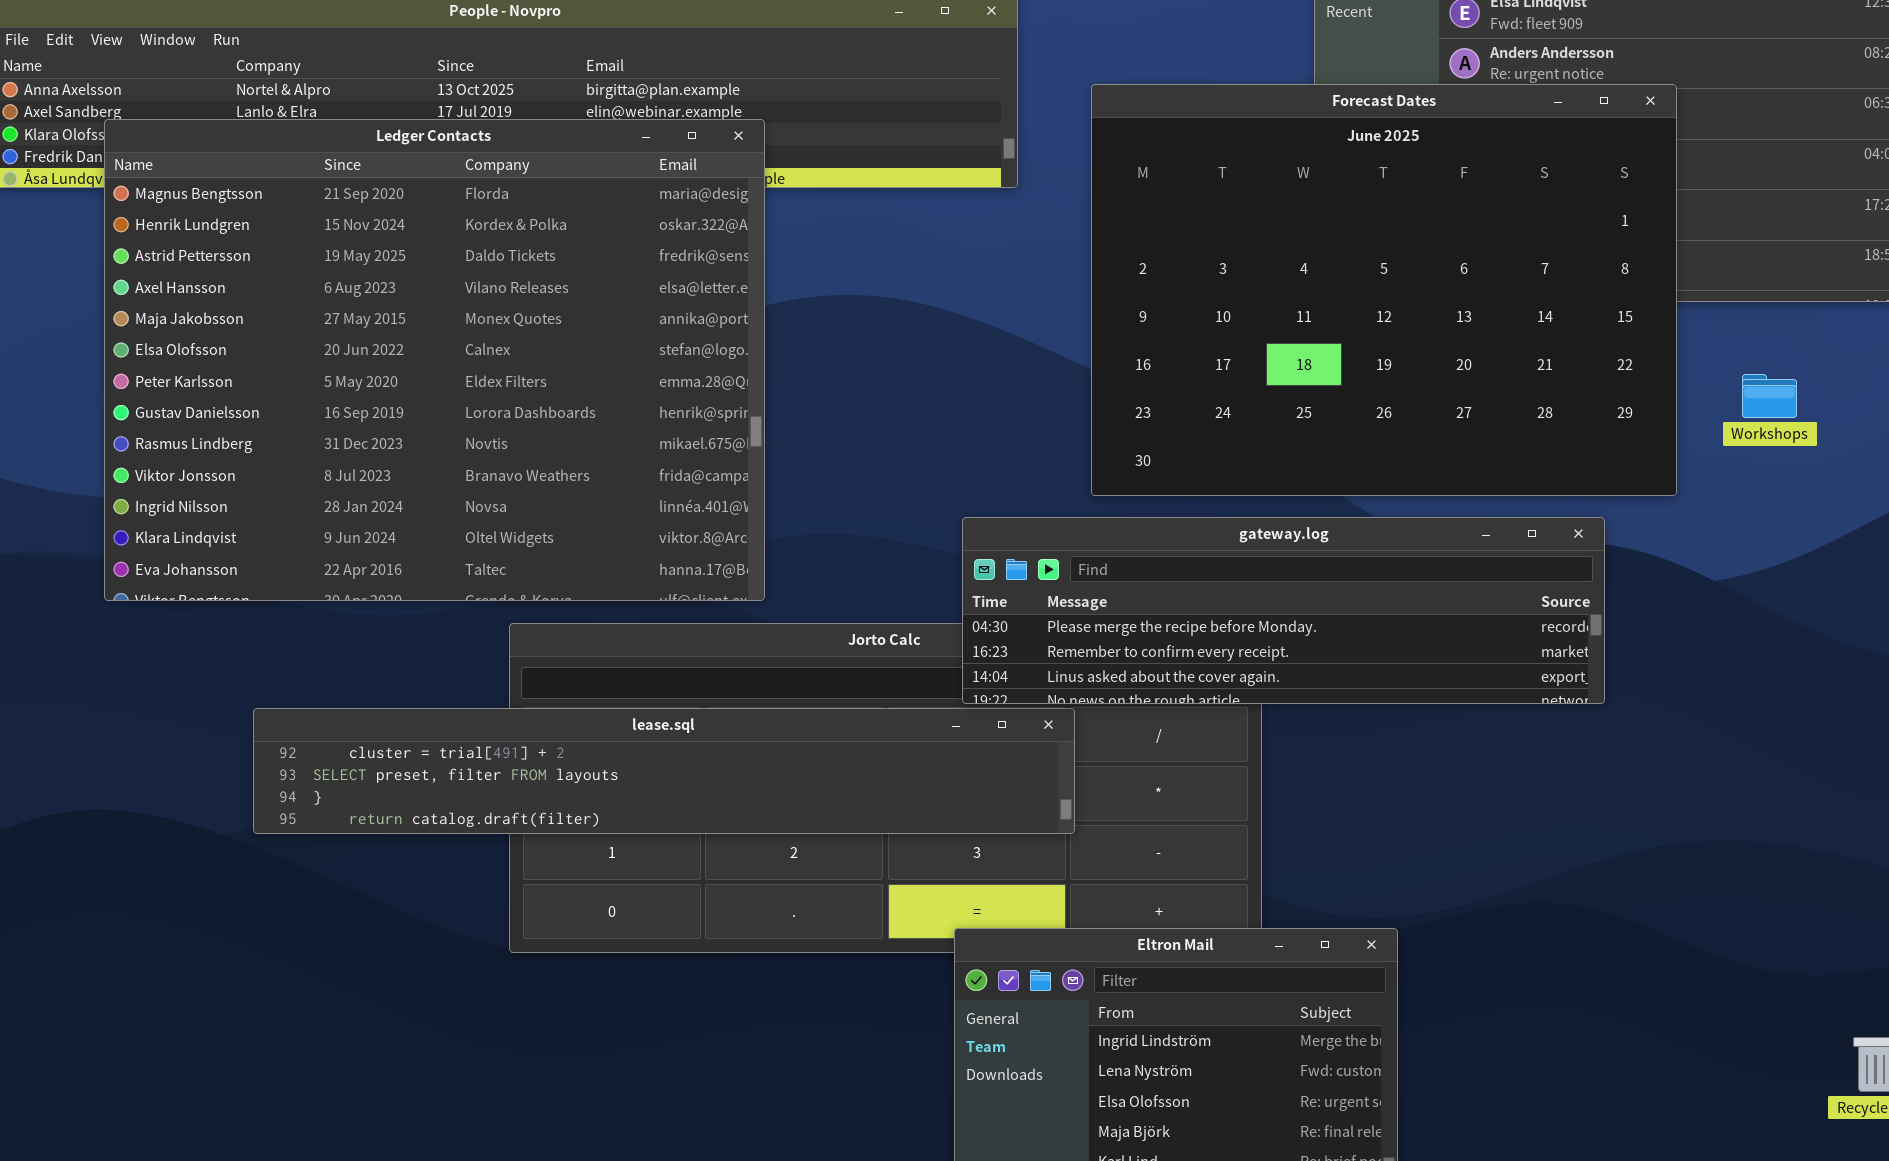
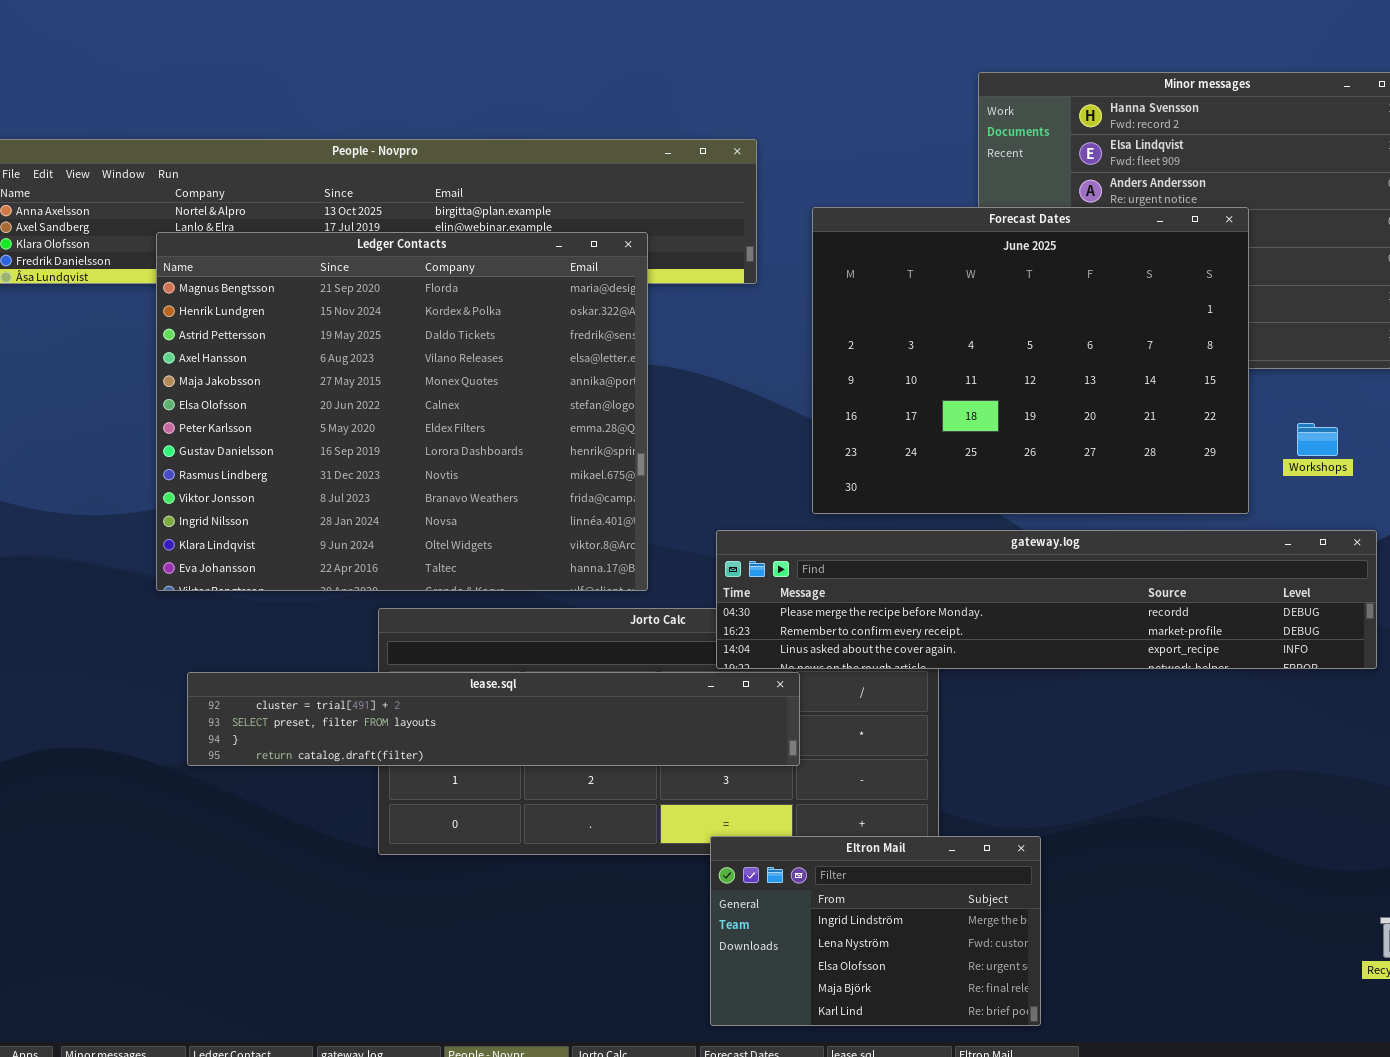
Ledger Contacts: [104,119,765,601] -> [156,232,648,591], moved
gateway.log: [962,517,1605,704] -> [716,530,1377,669], resized

